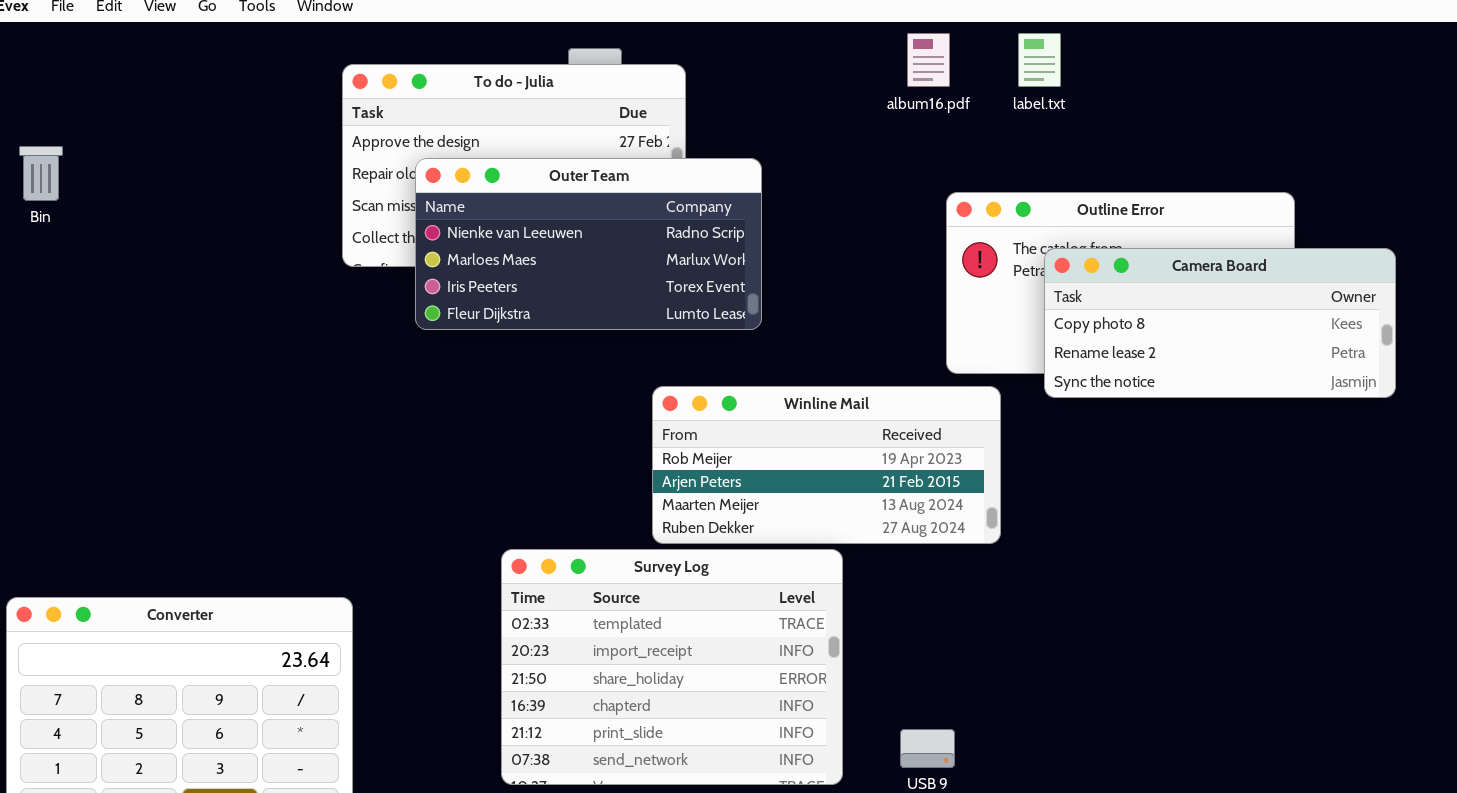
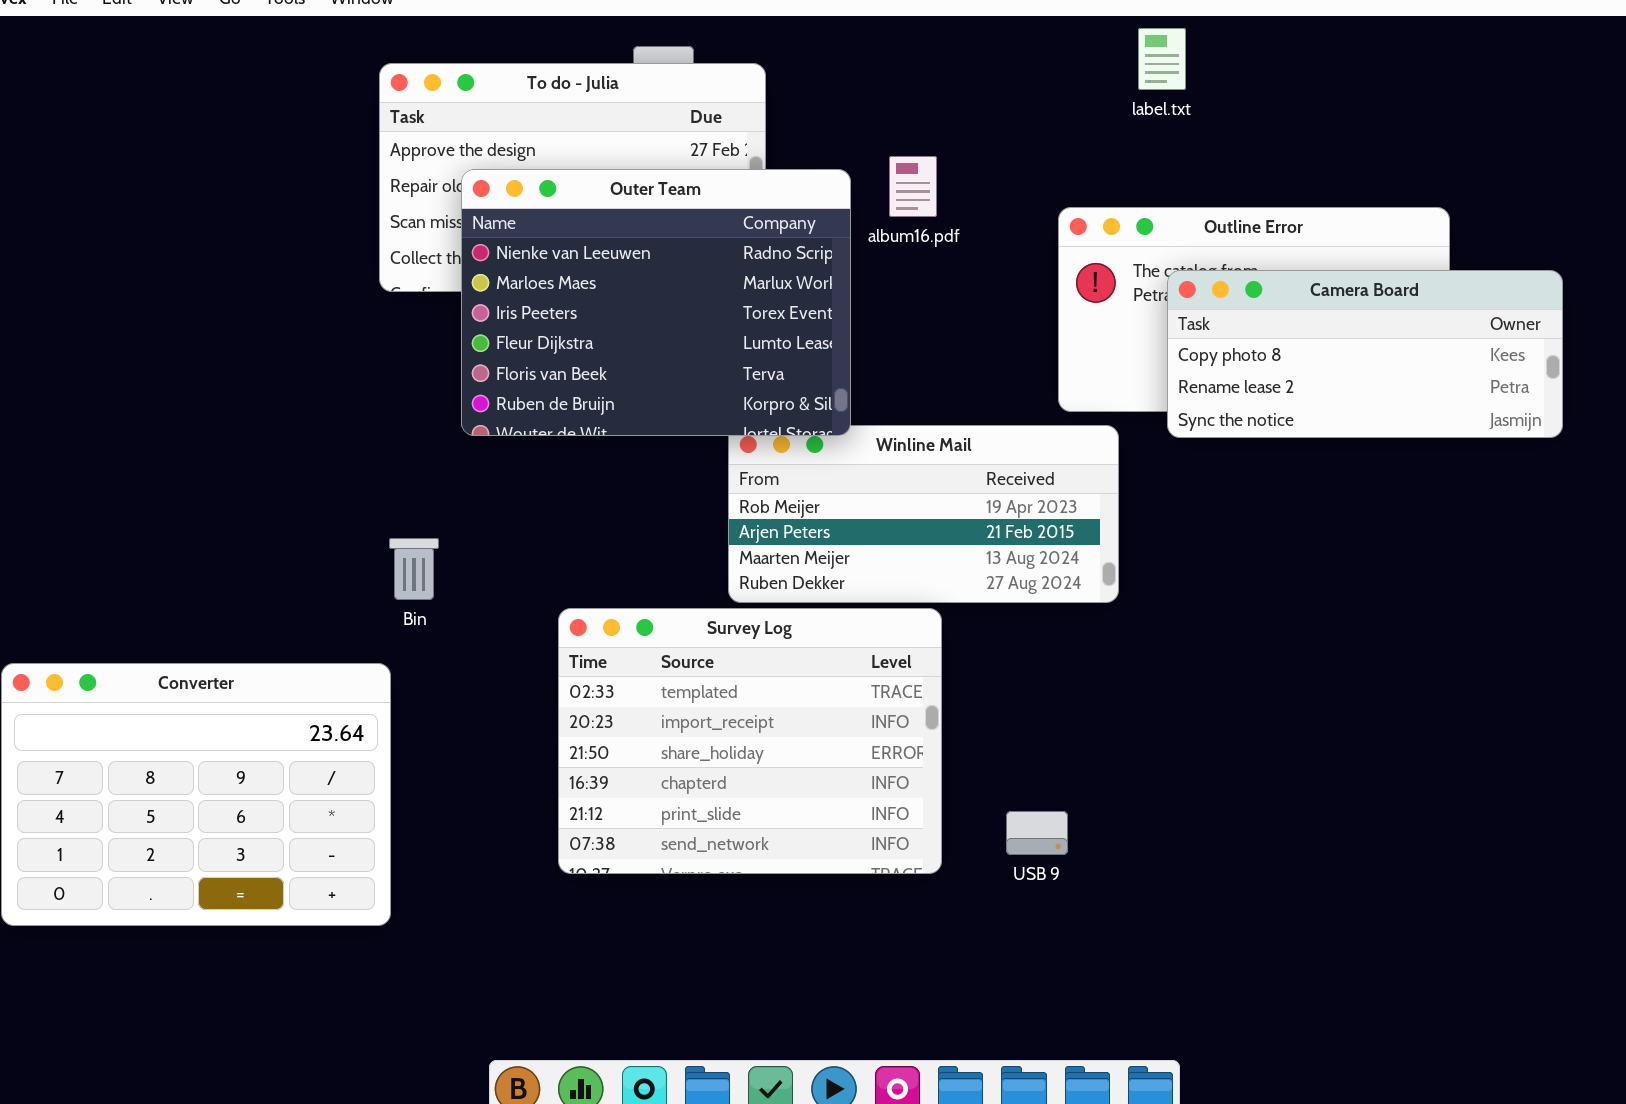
album16.pdf: [907,33,950,87] -> [889,156,937,217], moved
Bin: [19,146,63,201] -> [389,538,439,600], moved
Outer Team: [415,158,762,330] -> [461,169,851,436], resized

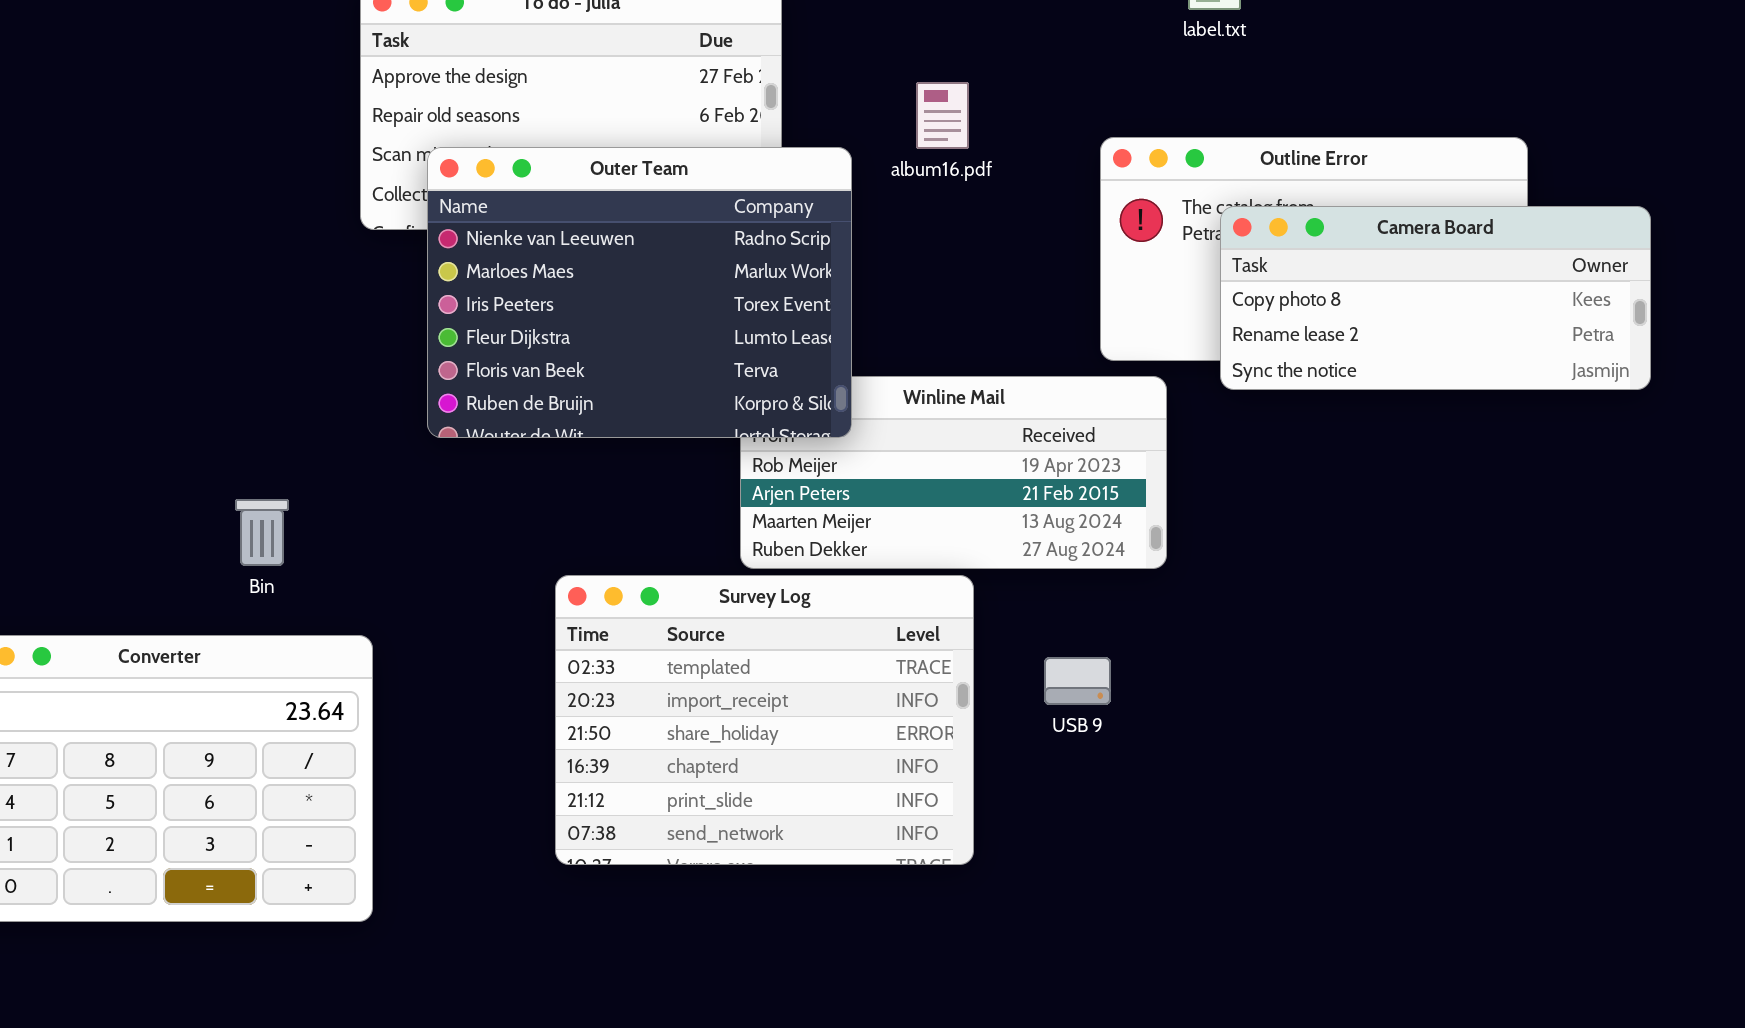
Outer Team: [461,169,851,436] -> [427,147,852,438], moved
Bin: [389,538,439,600] -> [235,499,289,566], moved
USB 9: [1006,811,1068,855] -> [1044,657,1111,705], moved

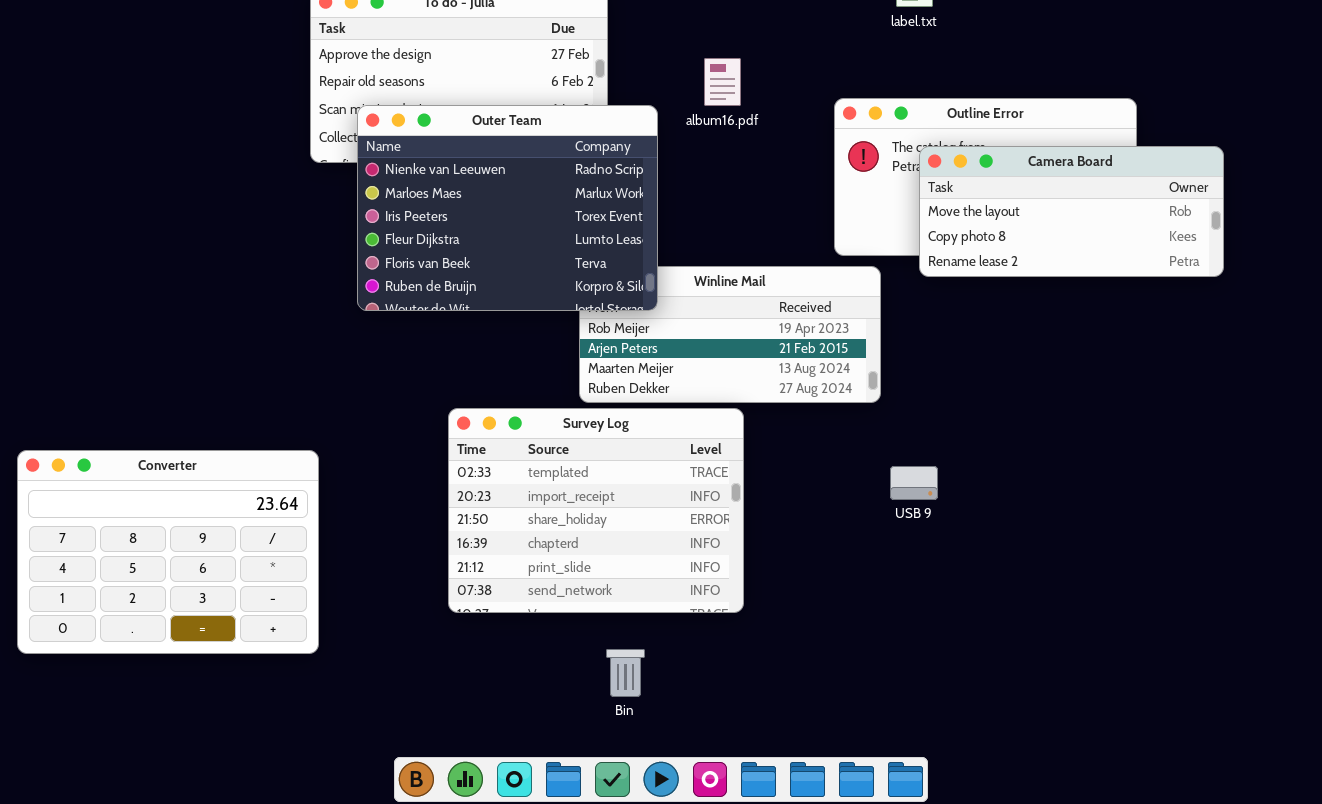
Camera Board: [1220,206,1651,390] -> [919,146,1224,277], scrolled up 1 row
Bin: [235,499,289,566] -> [606,649,645,697], moved
USB 9: [1044,657,1111,705] -> [890,466,938,500], moved

